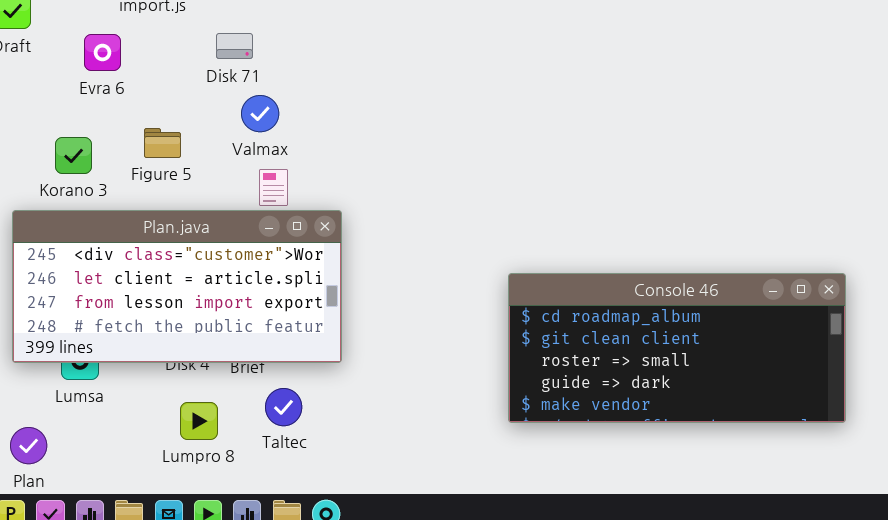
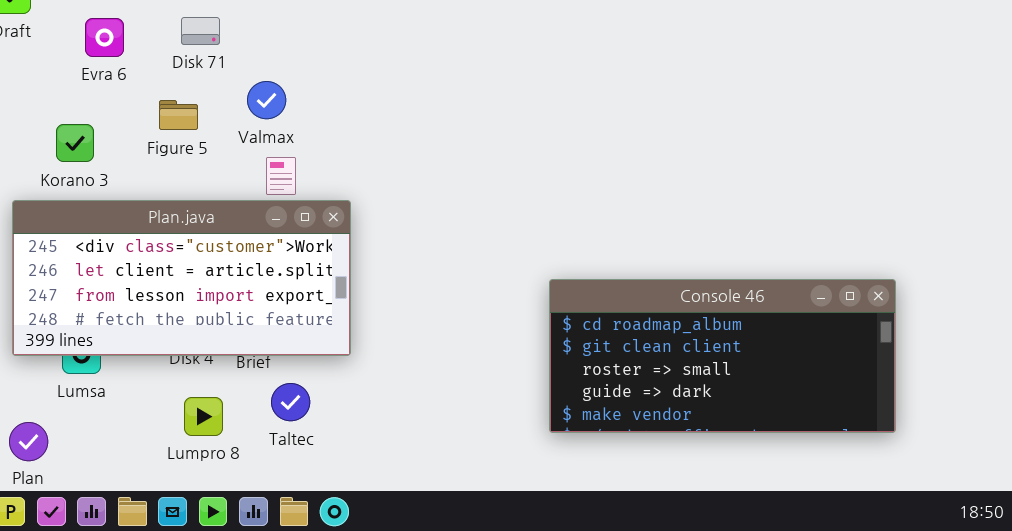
Disk 71: [216,33,253,59] -> [181,17,220,45], moved
Figure 5: [144,128,181,158] -> [159,100,198,130], moved
Console 46: [508,273,846,423] -> [549,279,896,433], moved

